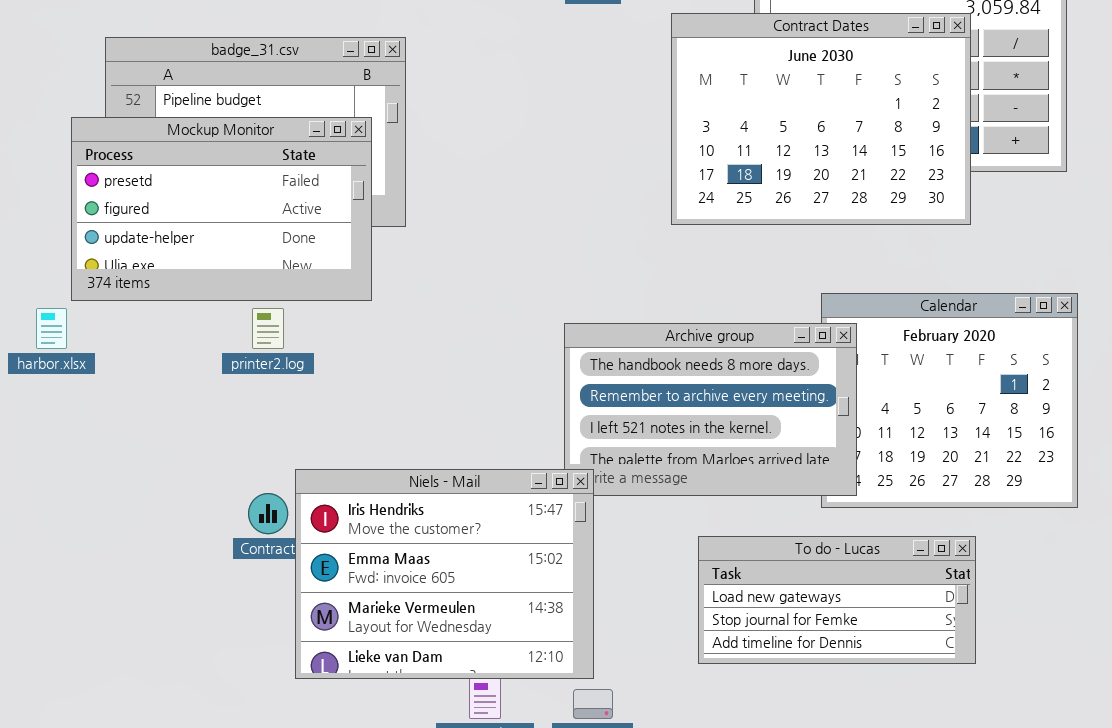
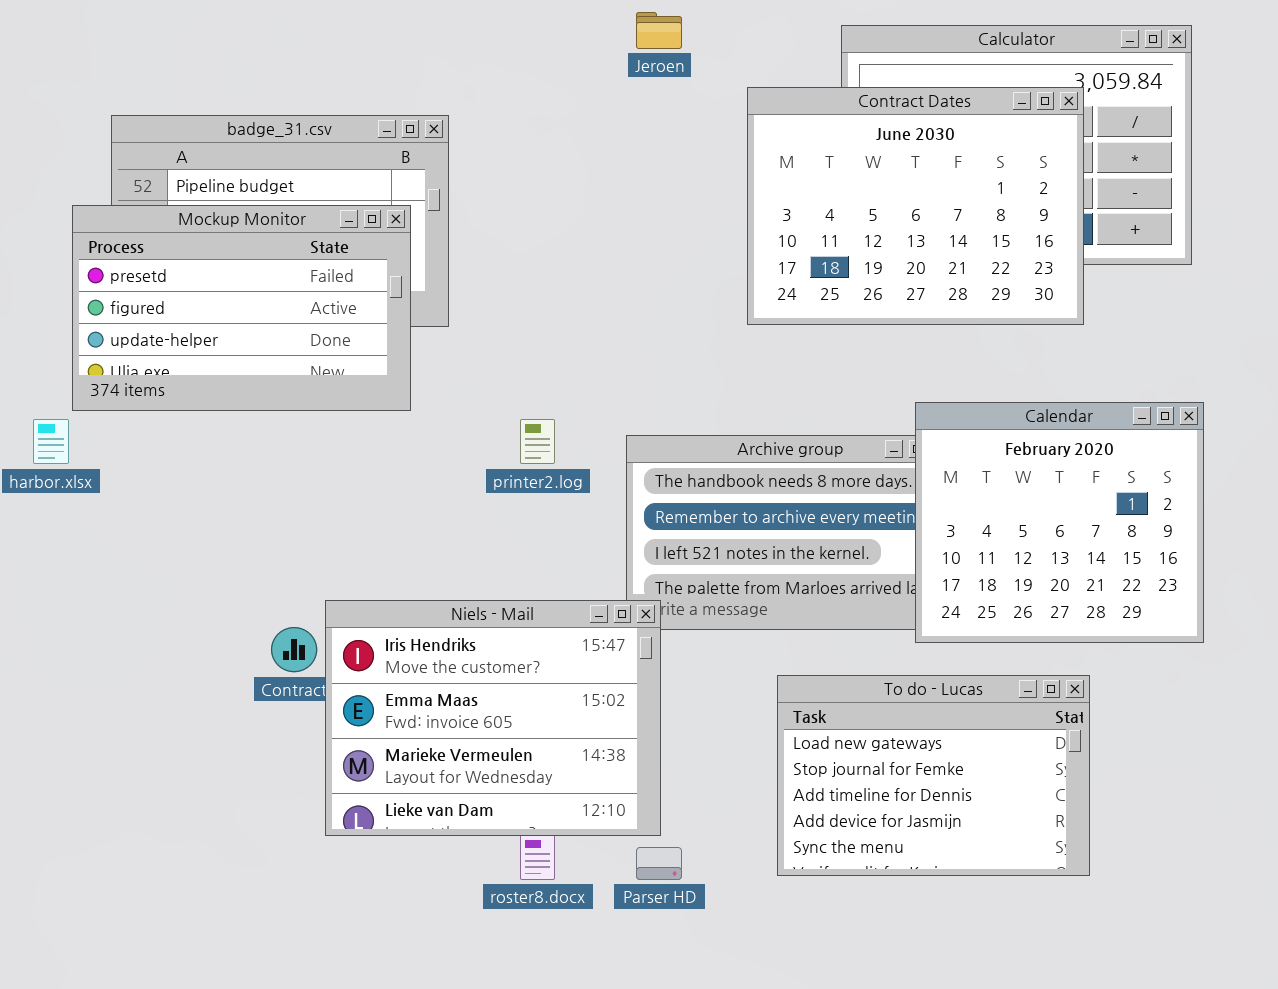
Calendar: [821,293,1078,508] -> [915,402,1204,643], raised
printer2.log: [252,308,284,349] -> [520,419,555,464], moved
To do - Lucas: [698,536,976,664] -> [777,675,1090,876], resized

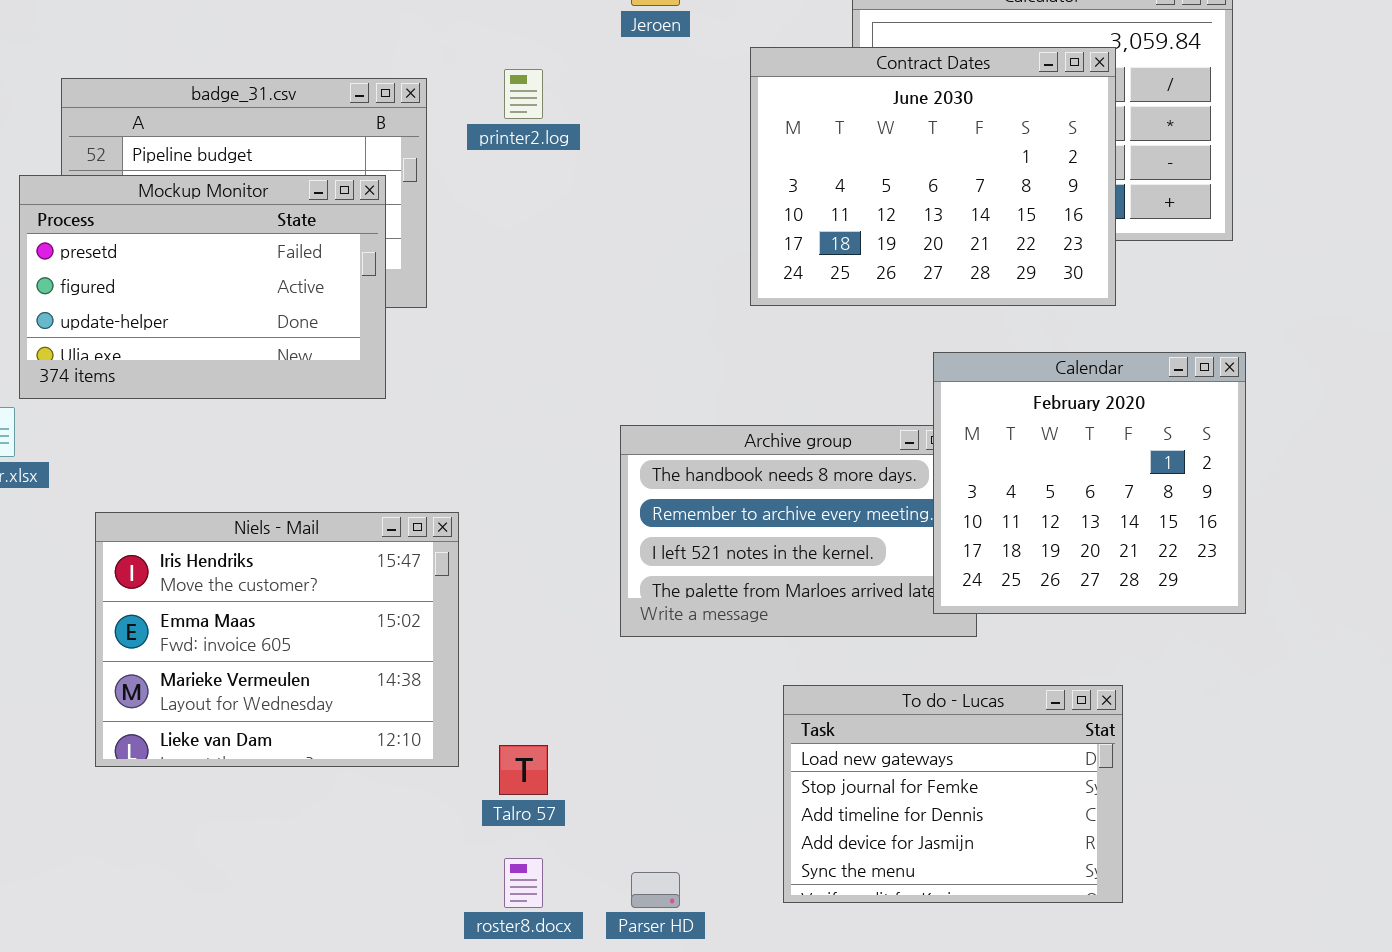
Calendar: [915,402,1204,643] -> [933,352,1246,614], moved
printer2.log: [520,419,555,464] -> [504,69,543,119], moved
Niels - Mail: [325,600,661,836] -> [95,512,459,767], moved

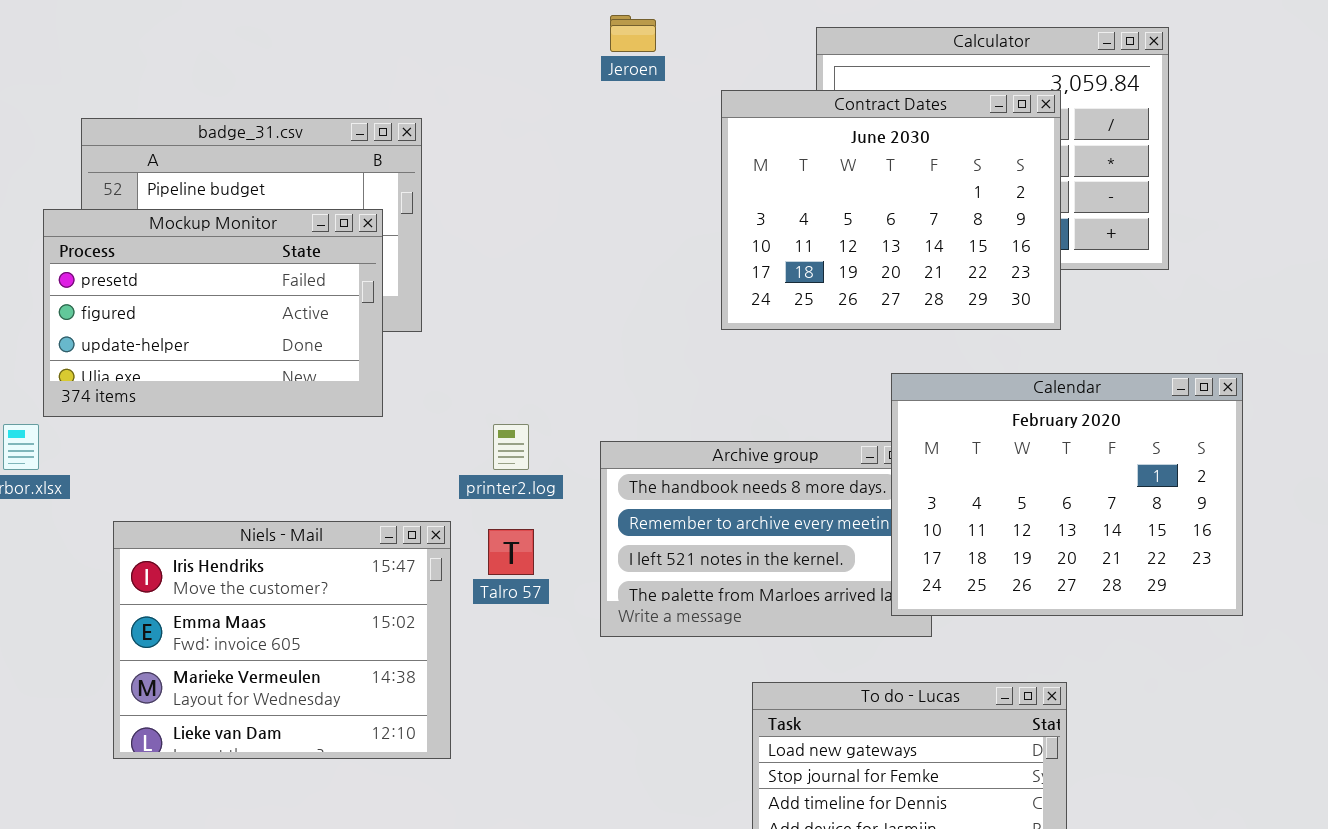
printer2.log: [504,69,543,119] -> [493,424,529,470], moved
Calendar: [933,352,1246,614] -> [891,373,1243,616], resized
Talro 57: [499,745,548,795] -> [488,529,534,575], moved

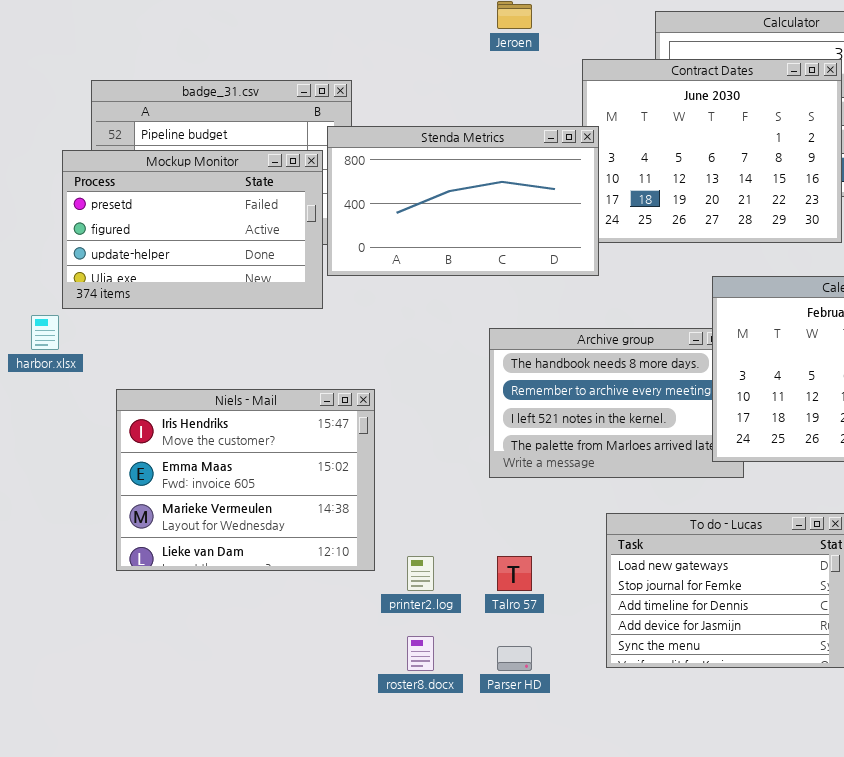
Stenda Metrics: none -> [327,126,599,276], opened
printer2.log: [493,424,529,470] -> [407,556,434,591], moved
Talro 57: [488,529,534,575] -> [497,556,532,591], moved

